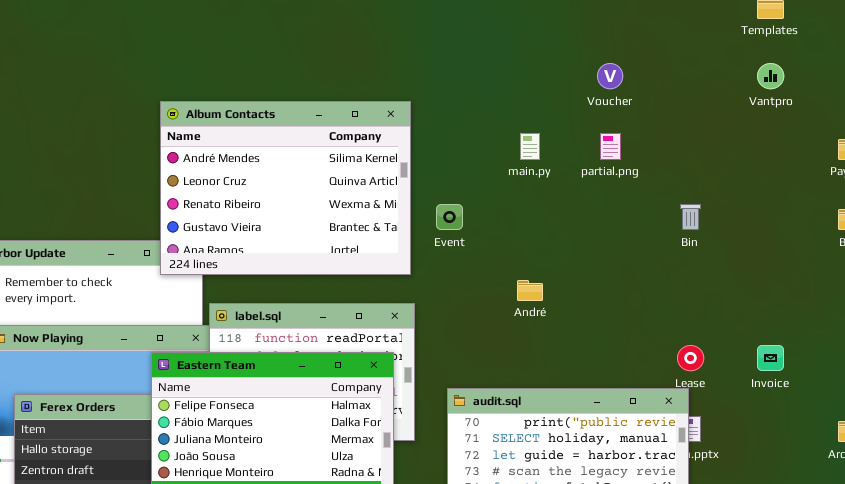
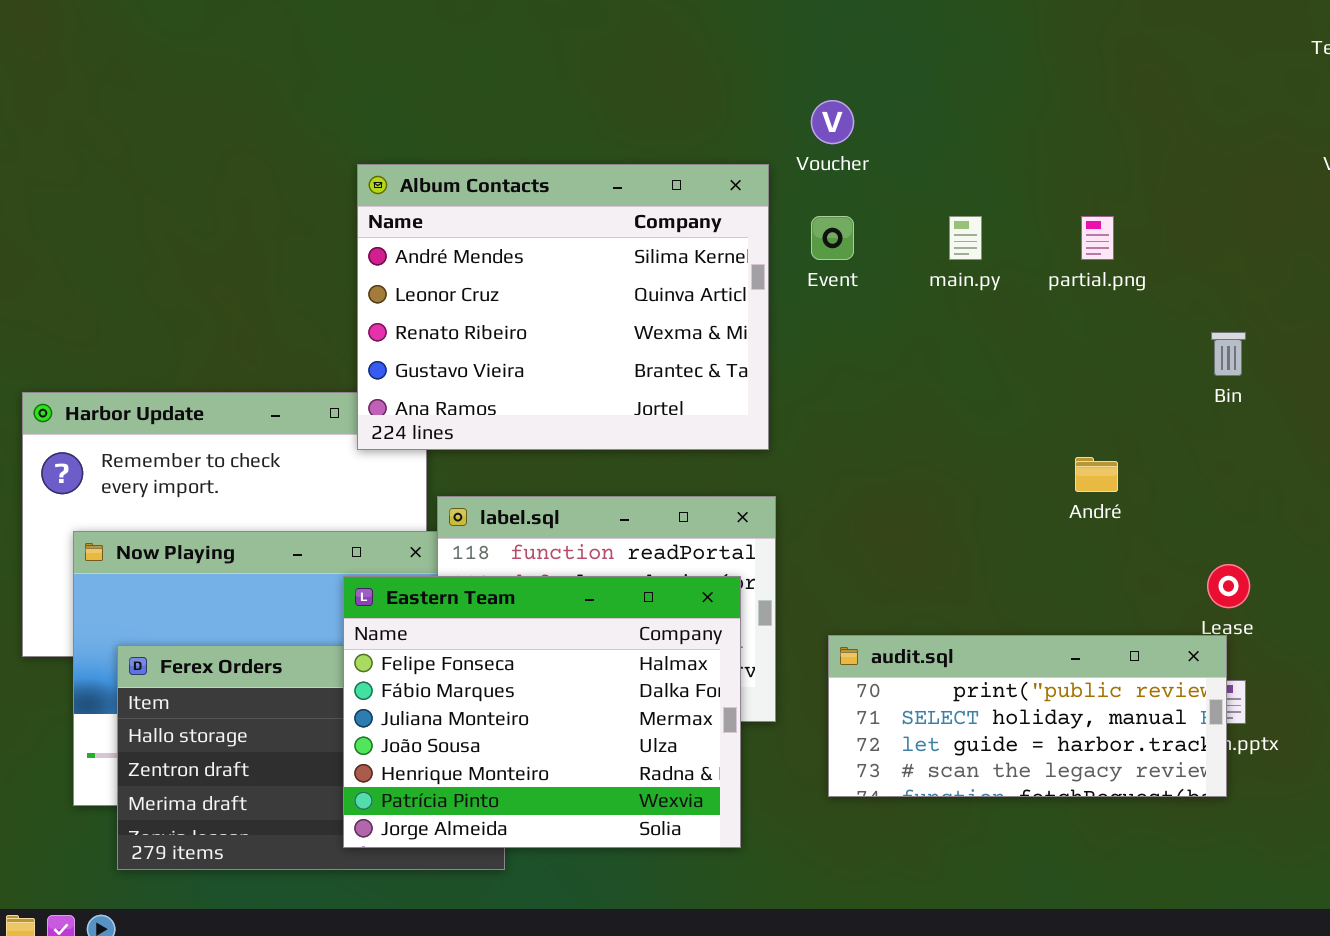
Voucher: [597,63,623,89] -> [811,100,854,144], moved
Event: [436,204,463,230] -> [811,216,854,260], moved
André: [517,280,543,301] -> [1075,457,1118,492], moved

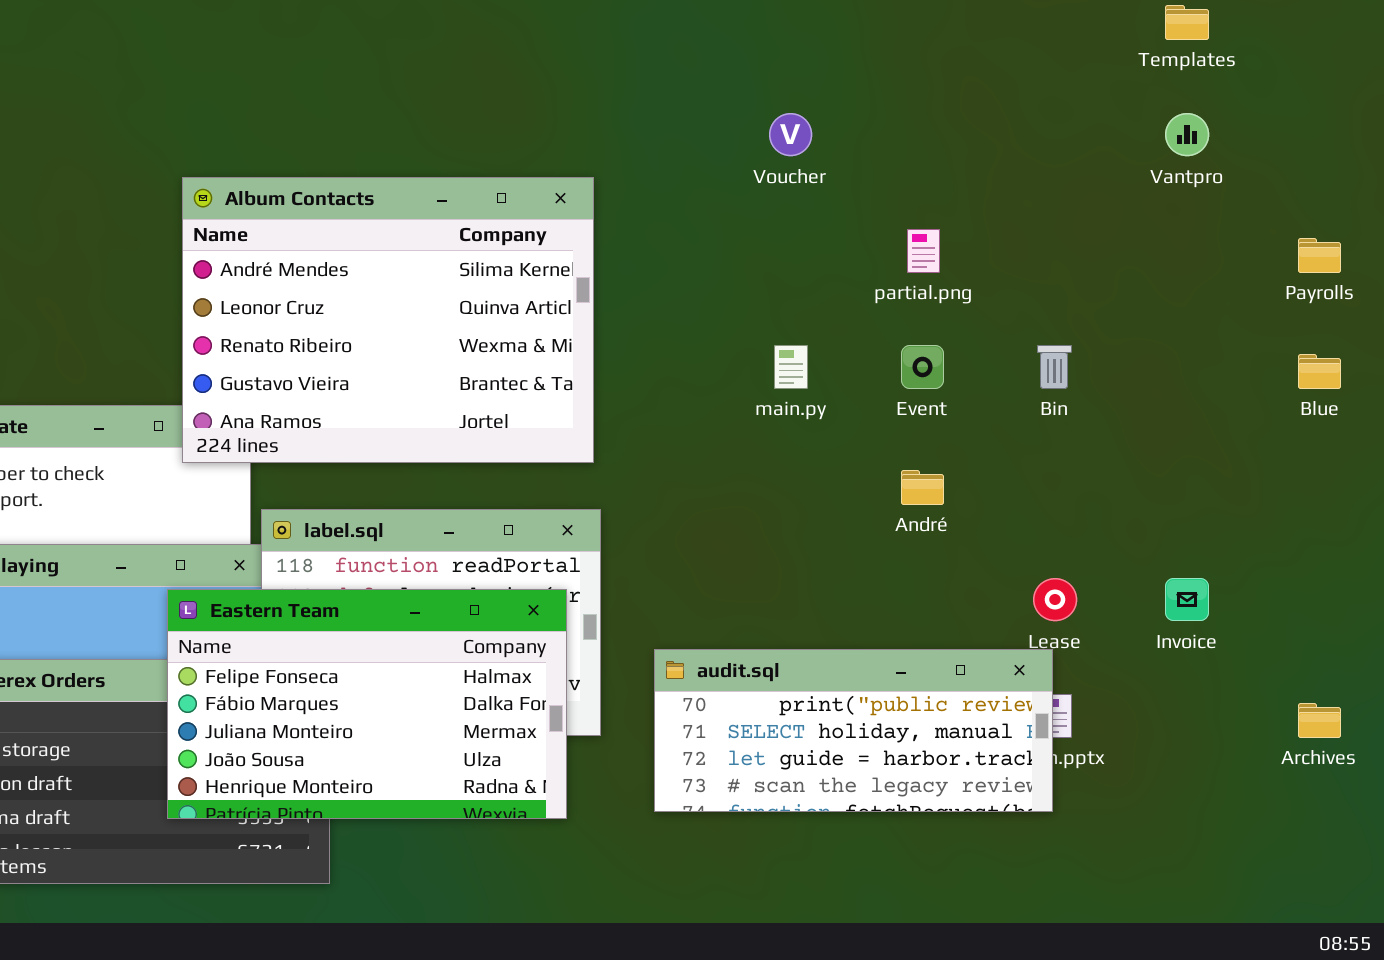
Voucher: [811,100,854,144] -> [769,113,812,156], moved
Event: [811,216,854,260] -> [901,345,944,389], moved
main.py: [949,216,982,260] -> [774,345,808,389], moved
Eastern Team: [343,576,741,848] -> [167,589,567,819], resized

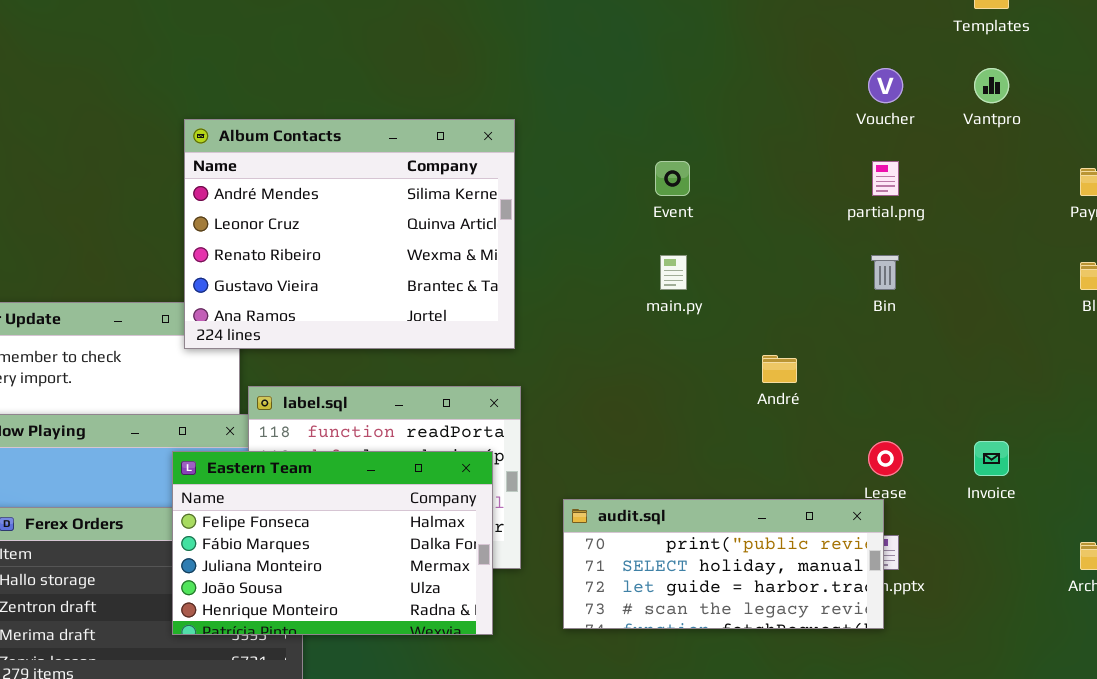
Voucher: [769,113,812,156] -> [868,68,903,103], moved
partial.png: [907,229,940,273] -> [872,161,899,196], moved
Event: [901,345,944,389] -> [655,161,690,196], moved

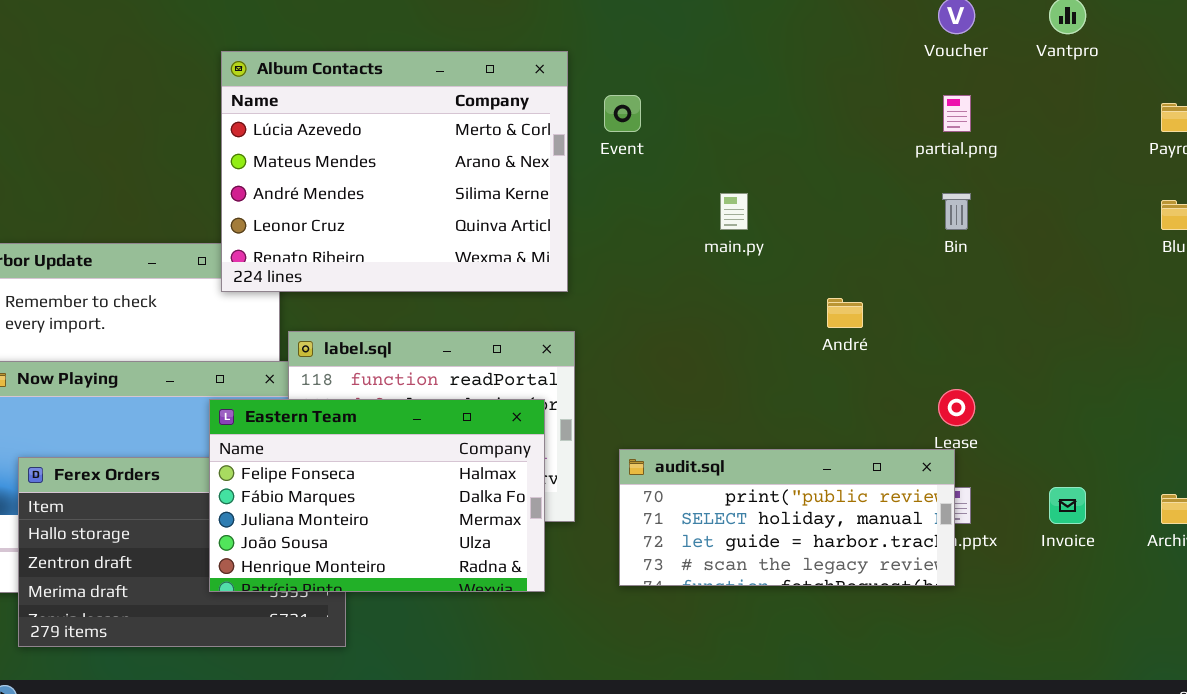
Album Contacts: [184,119,515,349] -> [221,51,568,292], scrolled up 2 rows
Event: [655,161,690,196] -> [604,95,641,132], moved
Invoice: [974,441,1009,476] -> [1049,487,1086,524], moved

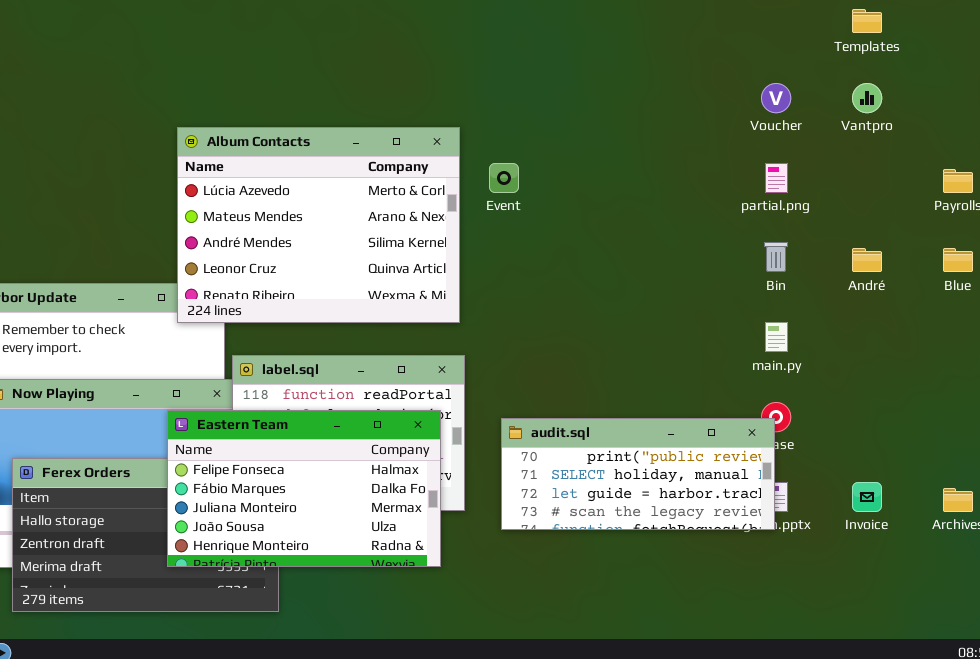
main.py: [720,193,748,230] -> [765,322,788,352], moved
André: [827,298,863,328] -> [852,248,882,272], moved
audit.sql: [619,449,955,586] -> [501,418,775,530], moved

